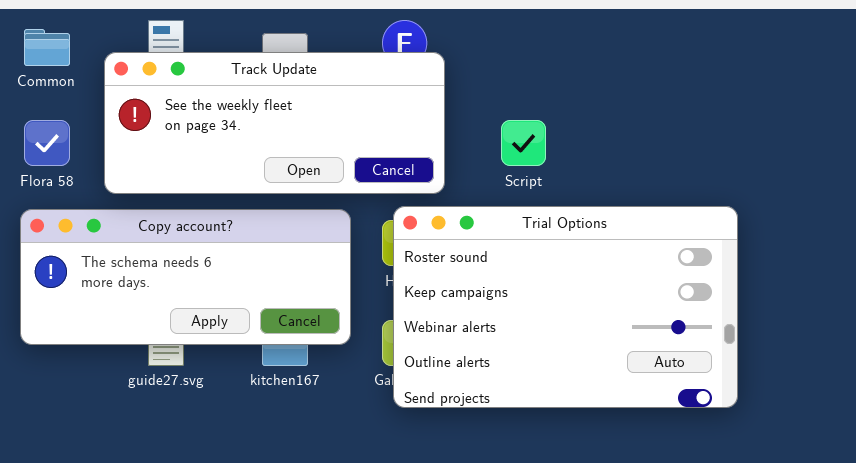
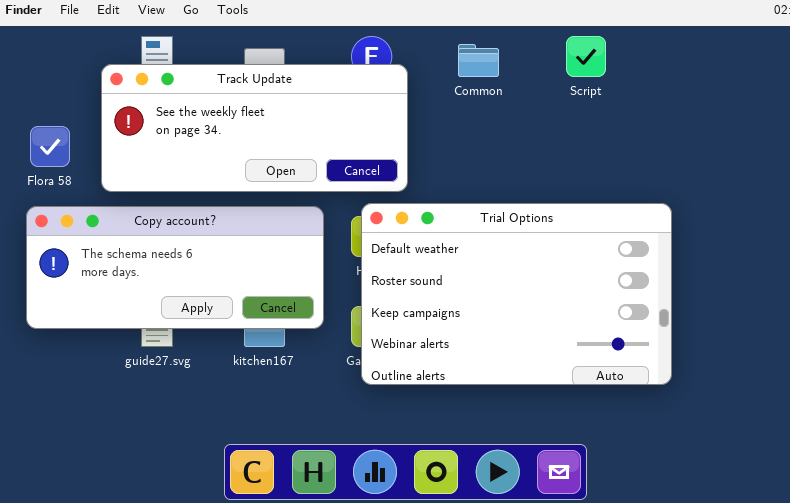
Common: [24,29,70,66] -> [458,44,499,77], moved
Script: [501,120,546,166] -> [566,36,606,77], moved
Trial Options: [393,206,738,408] -> [361,203,672,385], scrolled up 1 row

